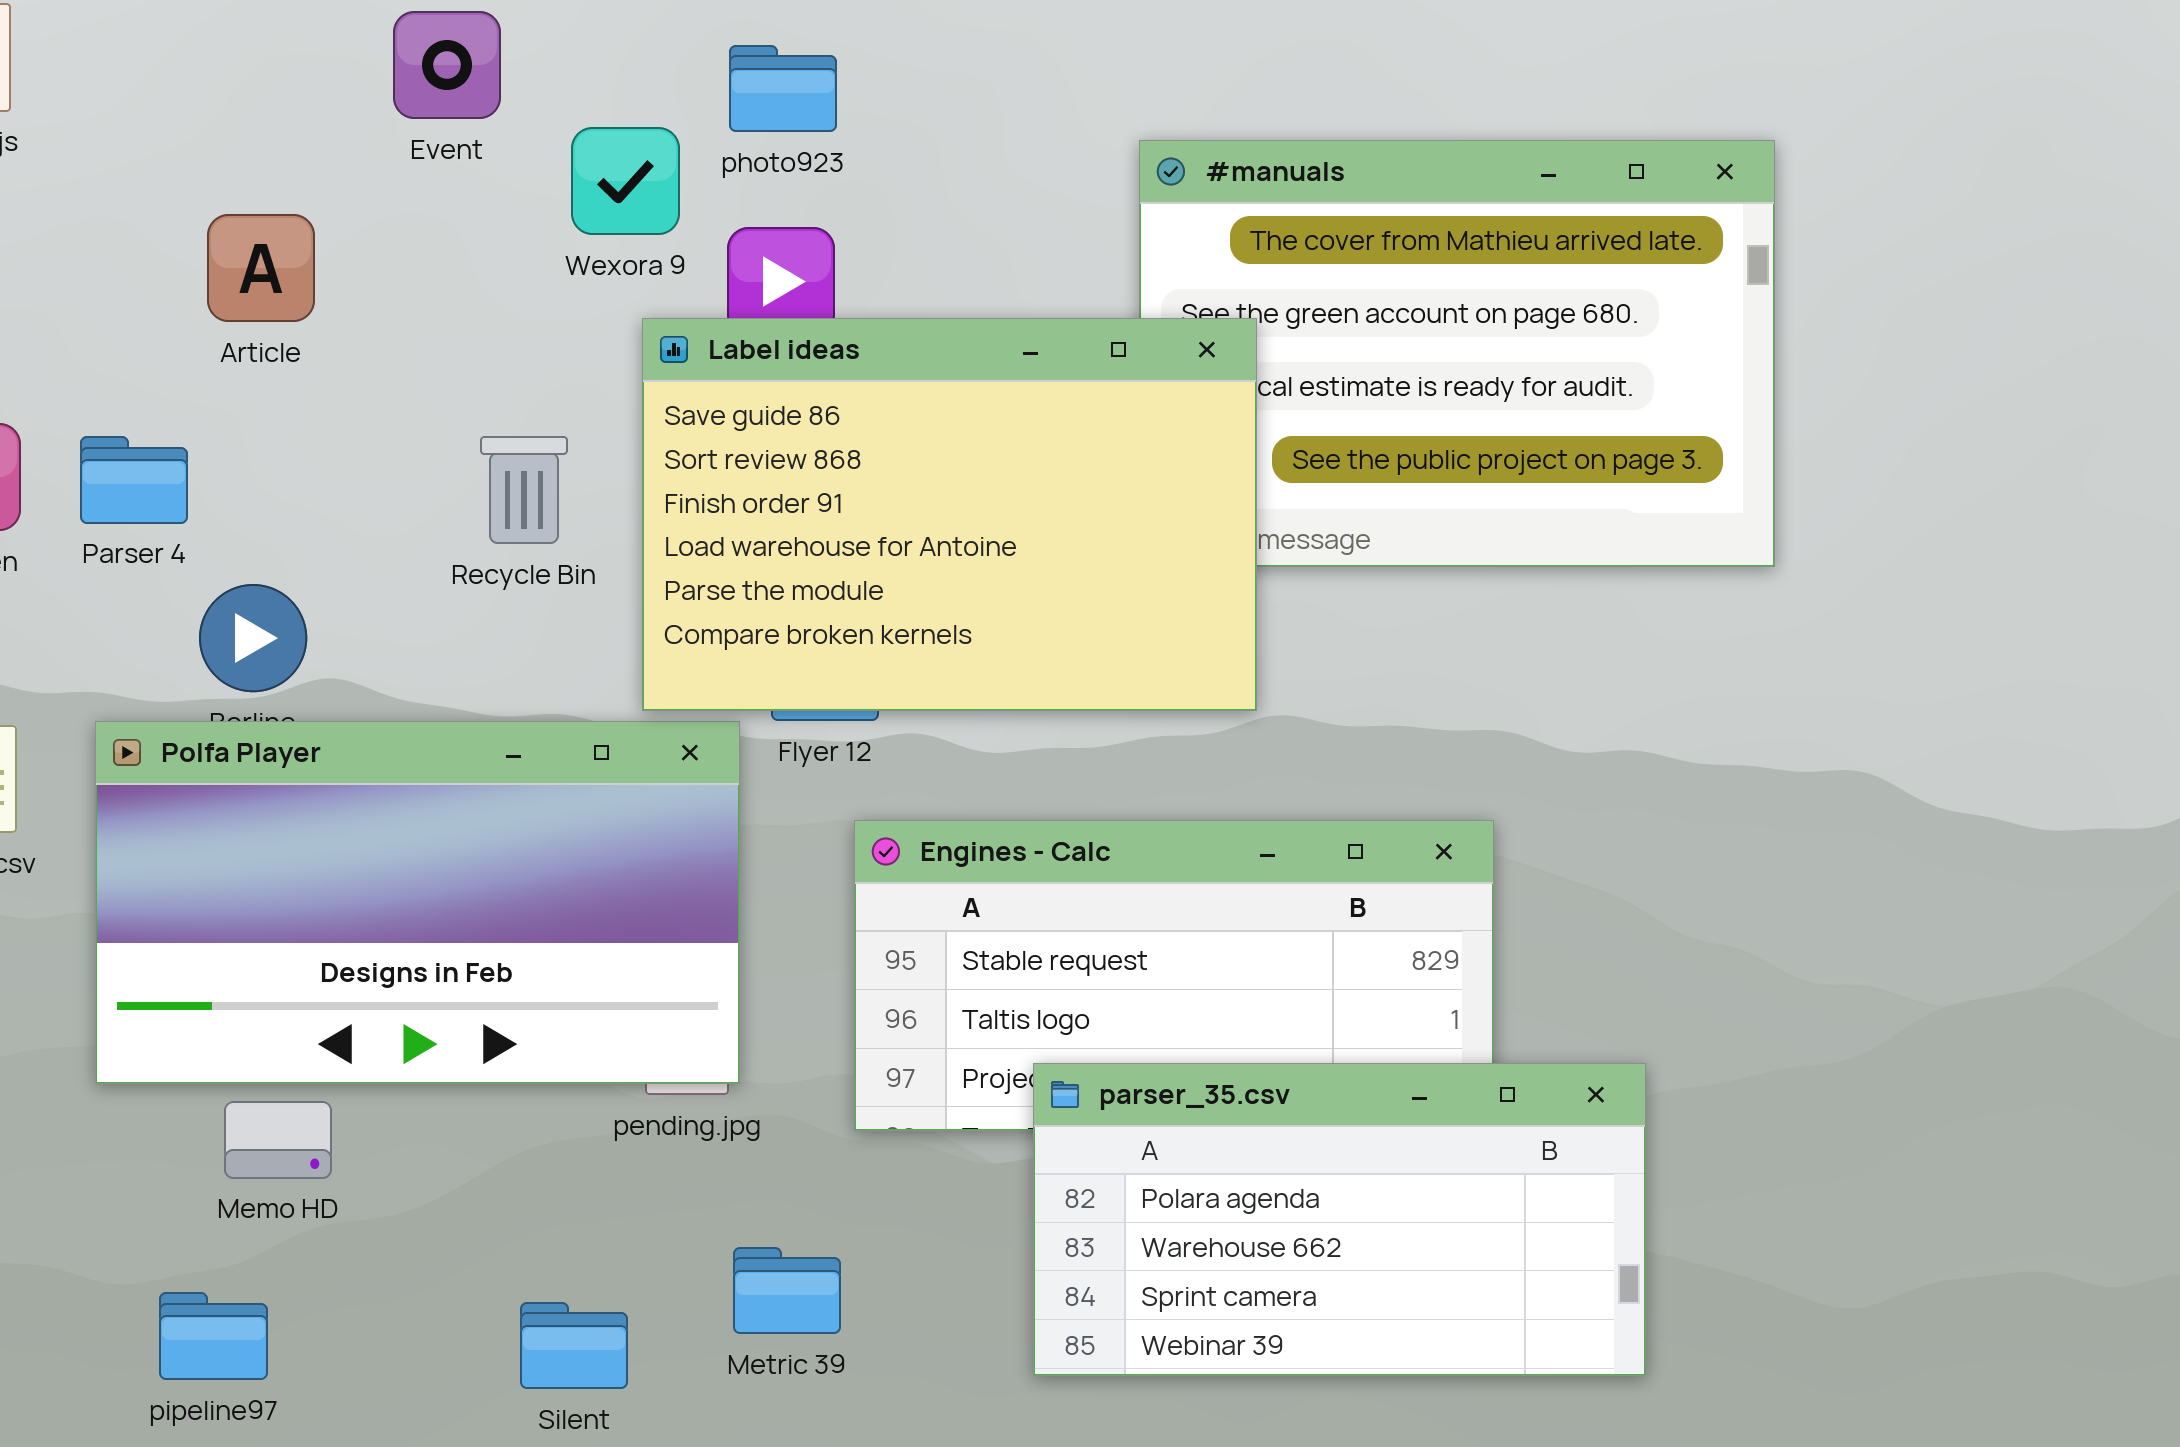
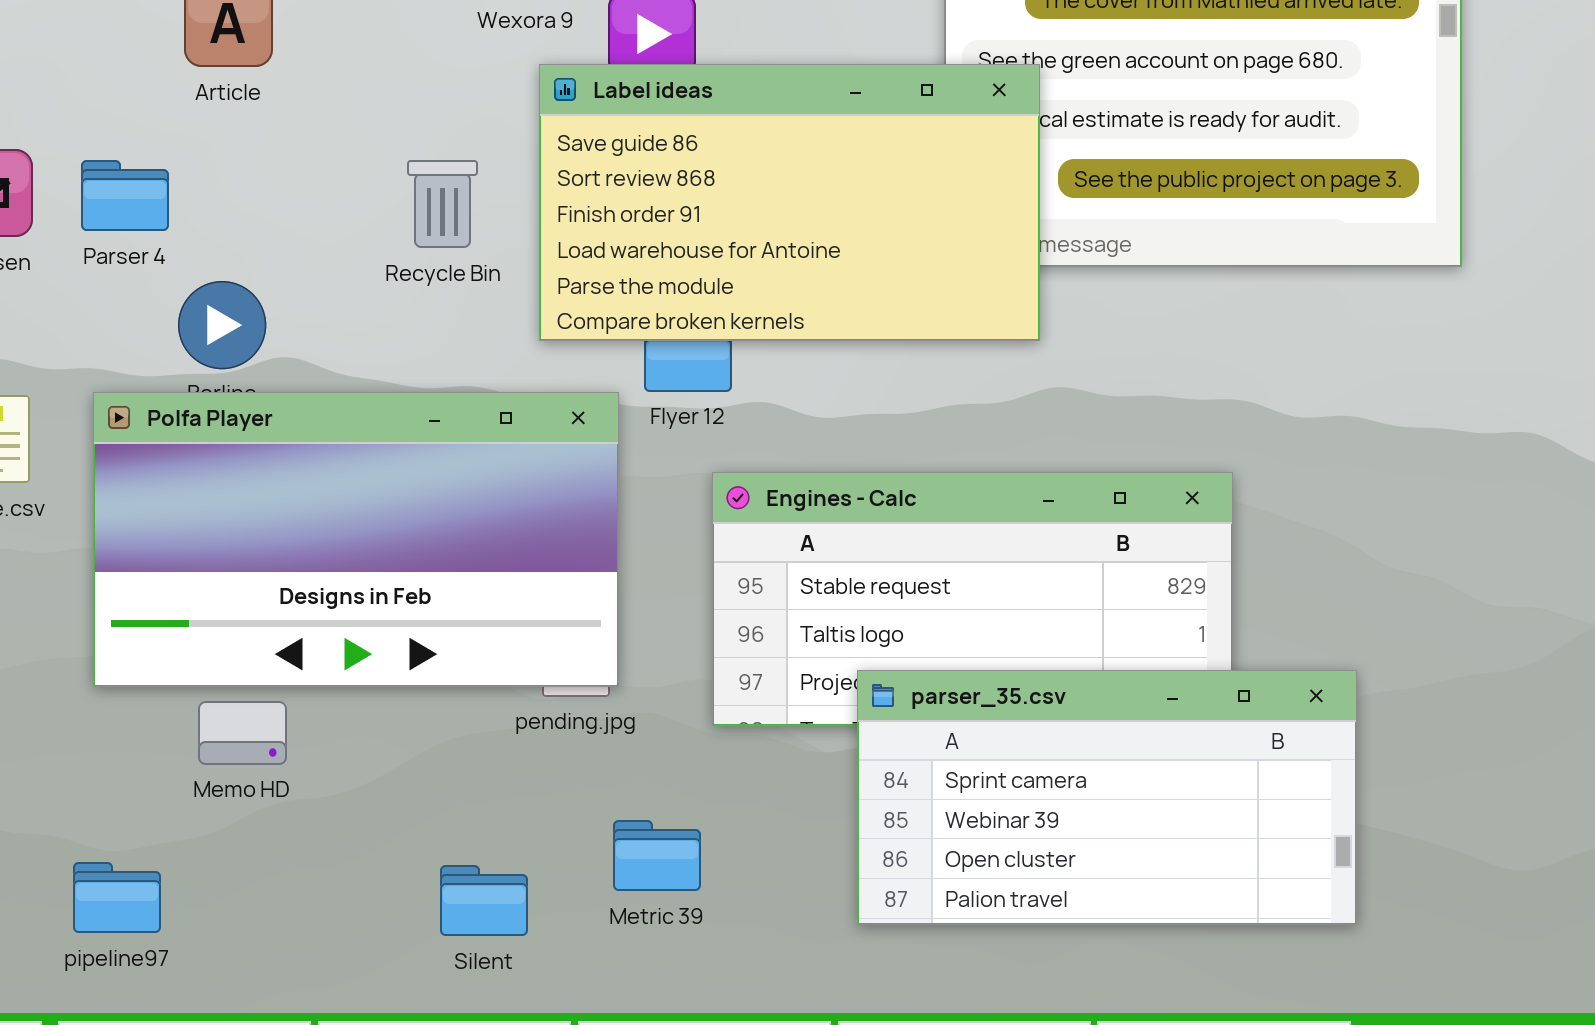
Label ideas: [642,318,1257,711] -> [539,64,1040,341], resized
parser_35.csv: [1033,1063,1646,1376] -> [857,670,1357,925], scrolled down 2 rows
pipeline97: [159,1292,268,1380] -> [73,862,161,933], moved

